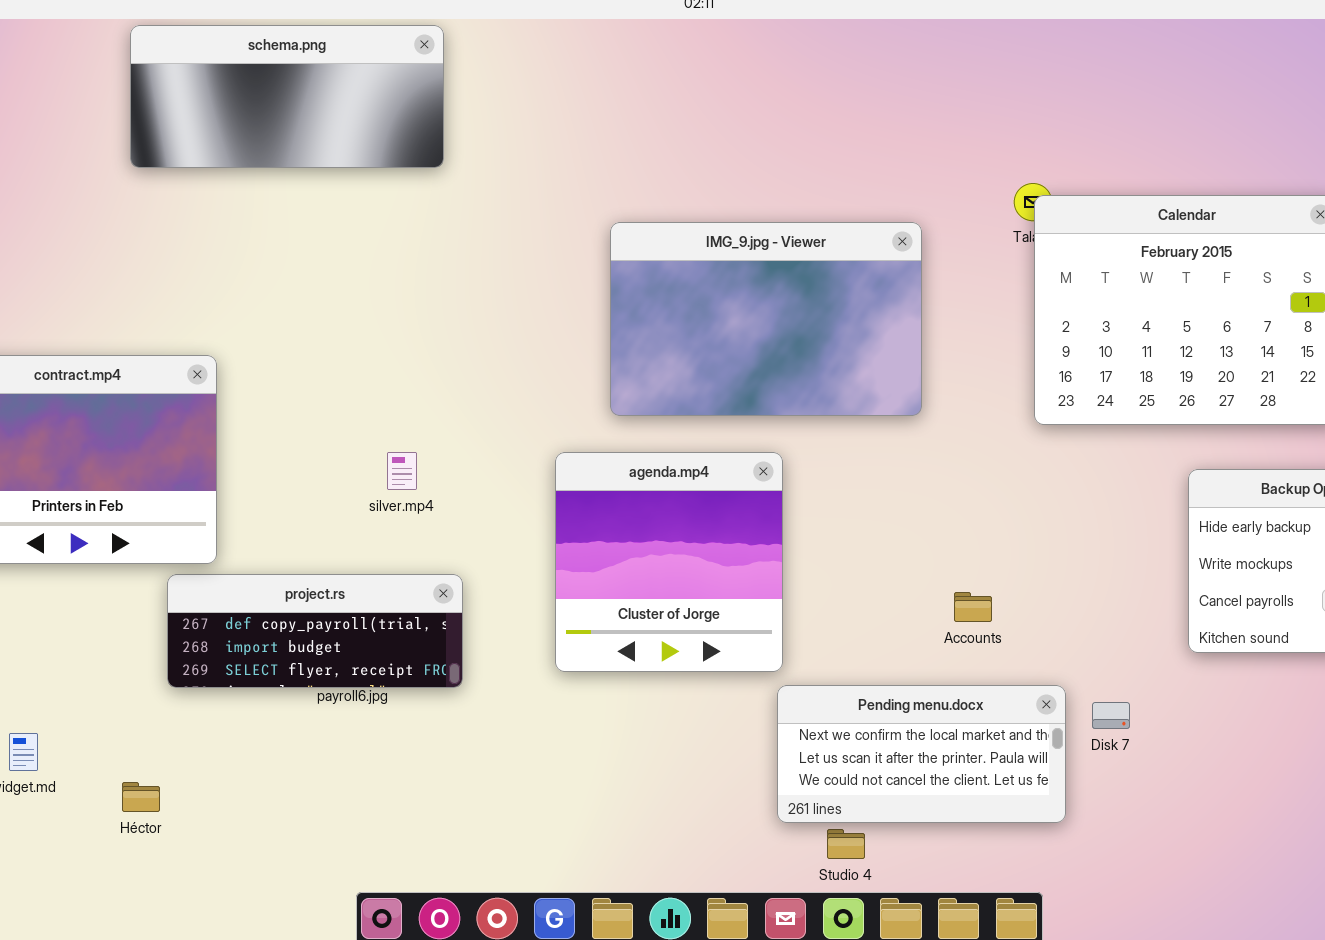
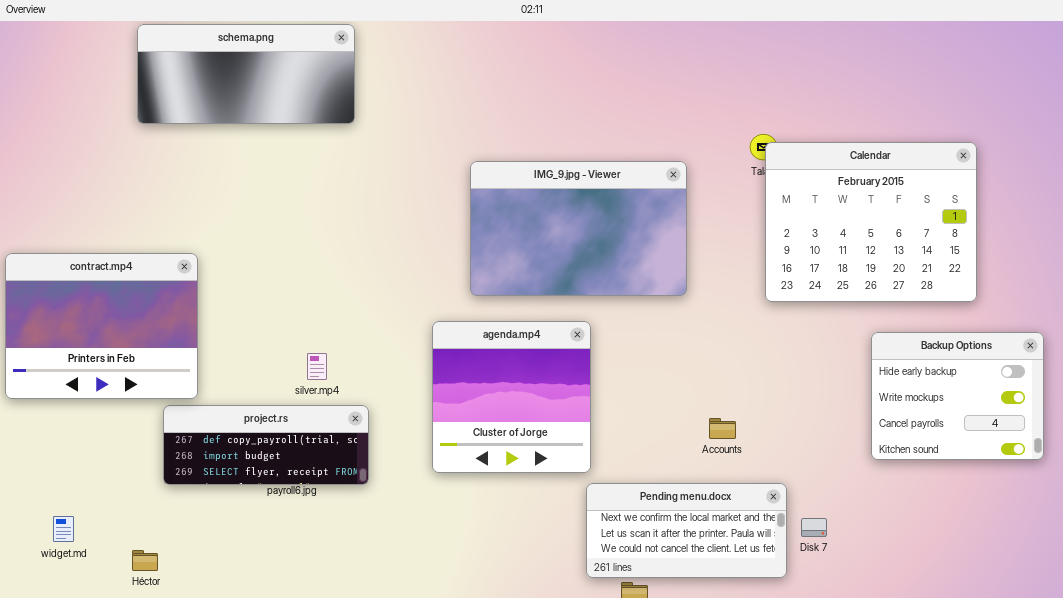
silver.mp4: [387,452,417,490] -> [307,353,327,380], moved
Disk 7: [1092,702,1130,729] -> [801,518,827,537], moved

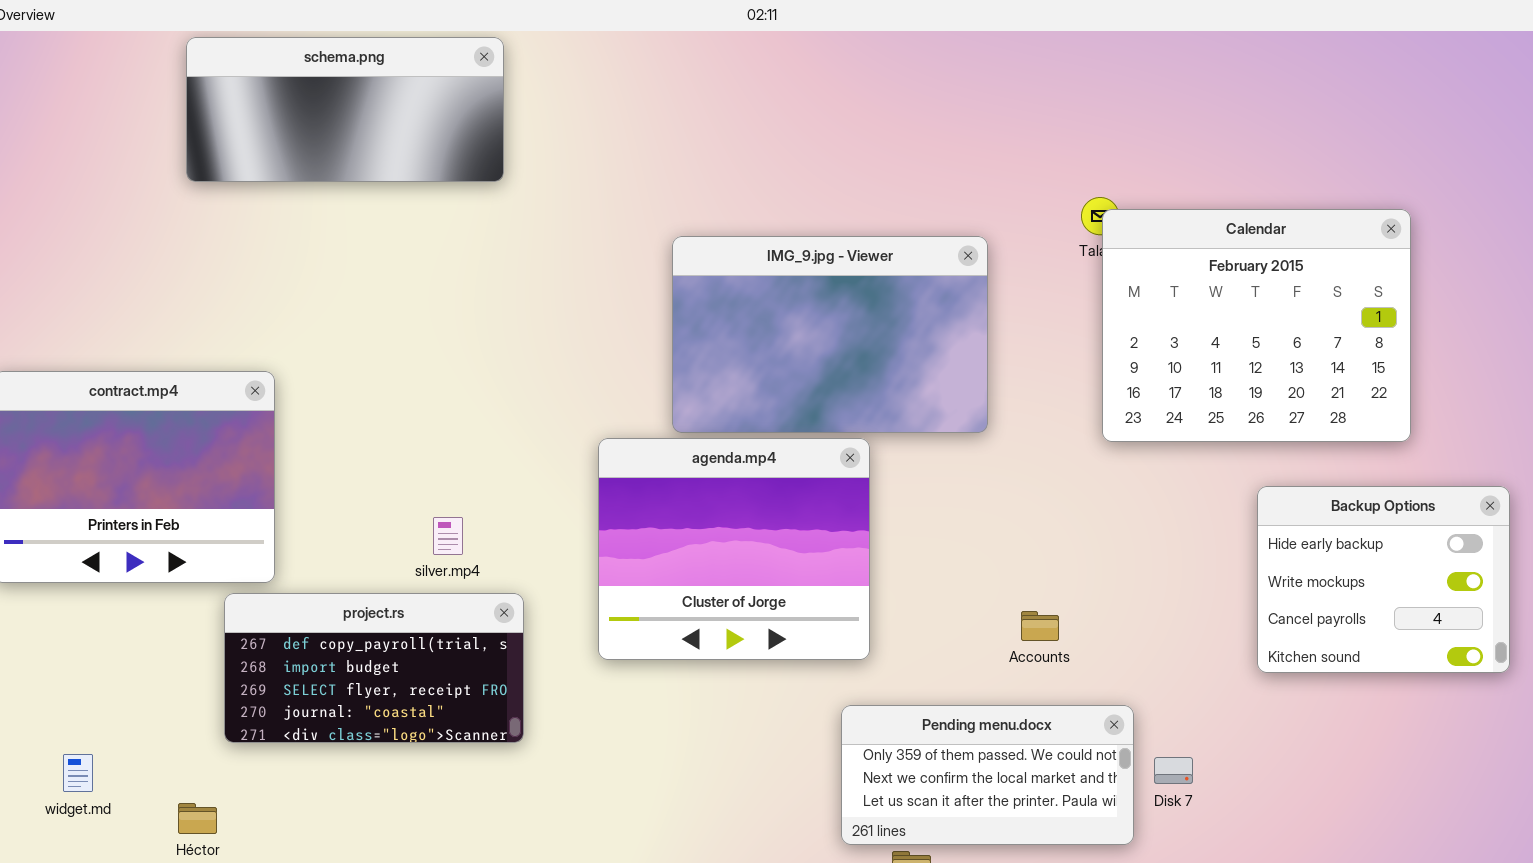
agenda.mp4: [432,321,591,473] -> [598,438,870,660], moved, resized
project.rs: [163,405,369,485] -> [224,593,524,743], resized
Pending menu.docx: [586,483,787,578] -> [841,705,1134,845], scrolled up 1 row

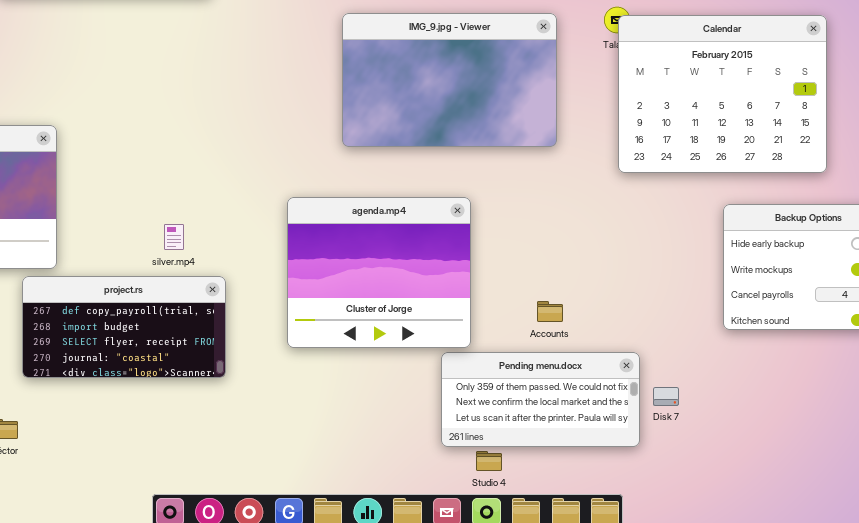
IMG_9.jpg - Viewer: [672,236,988,433] -> [342,13,557,147], moved
agenda.mp4: [598,438,870,660] -> [287,197,471,348], moved
Accounts: [1021,611,1059,641] -> [537,301,563,322], moved

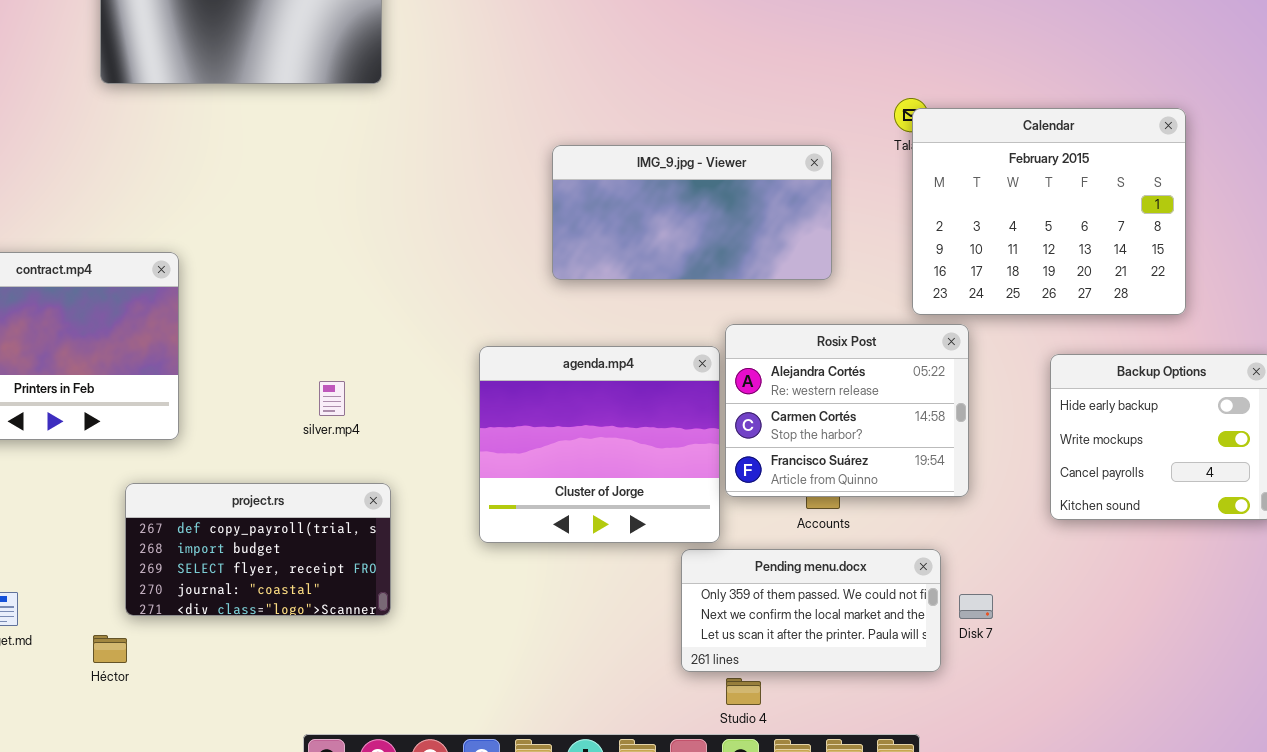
IMG_9.jpg - Viewer: [342,13,557,147] -> [552,145,832,280], resized
Rosix Post: none -> [725,324,969,497], opened
project.rs: [22,276,226,378] -> [125,483,391,616], moved

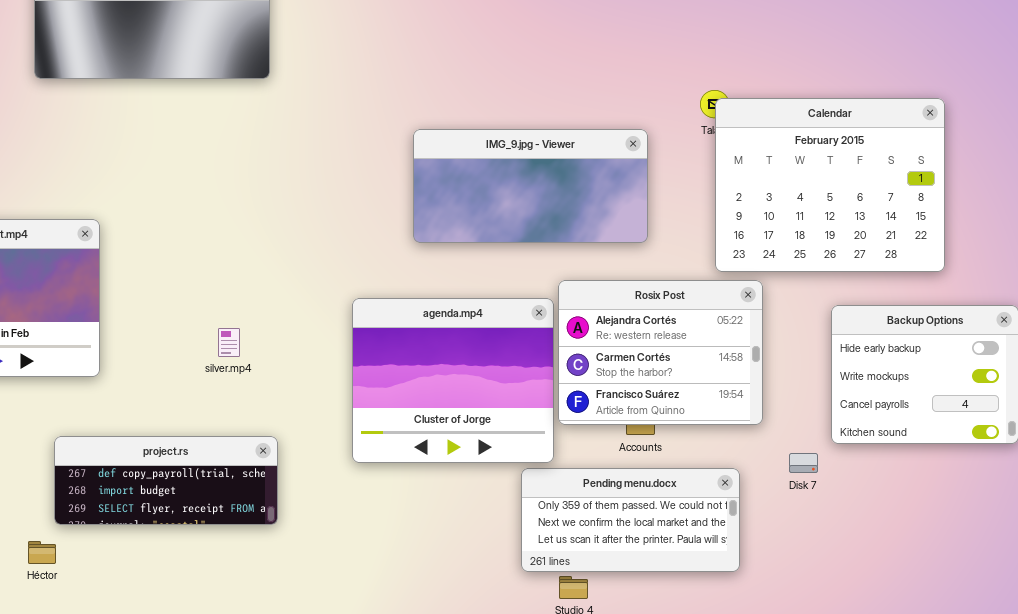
project.rs: [125,483,391,616] -> [54,436,278,525], resized
Disk 7: [959,594,993,619] -> [789,453,818,473], moved

